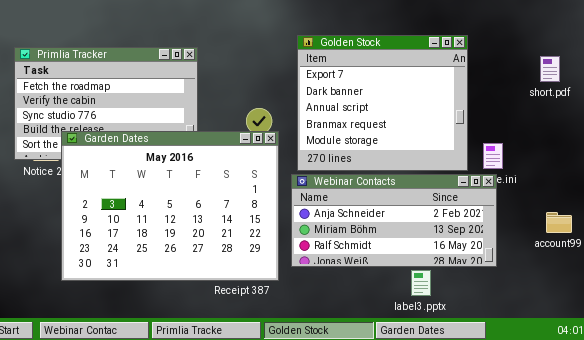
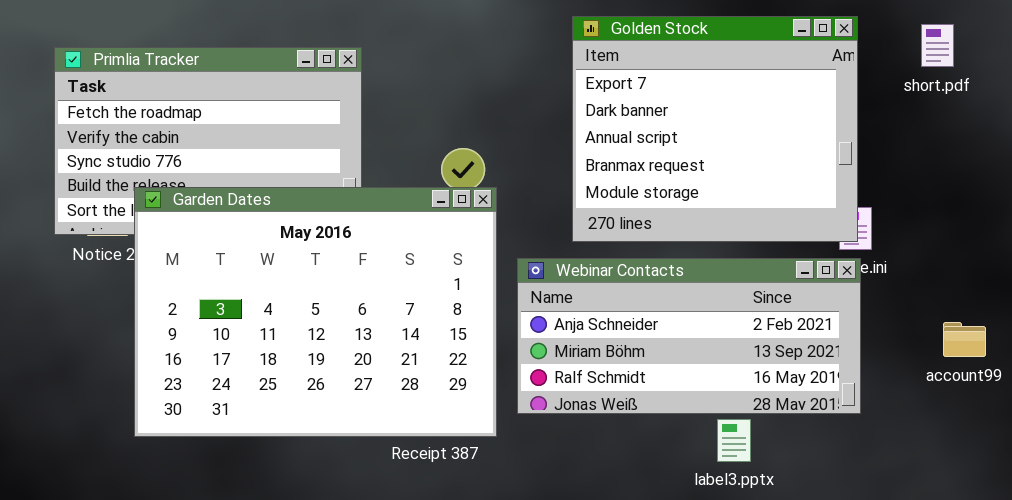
Golden Stock: [297,35,468,171] -> [572,16,858,242], moved
short.pdf: [540,56,560,82] -> [921,24,954,67], moved

